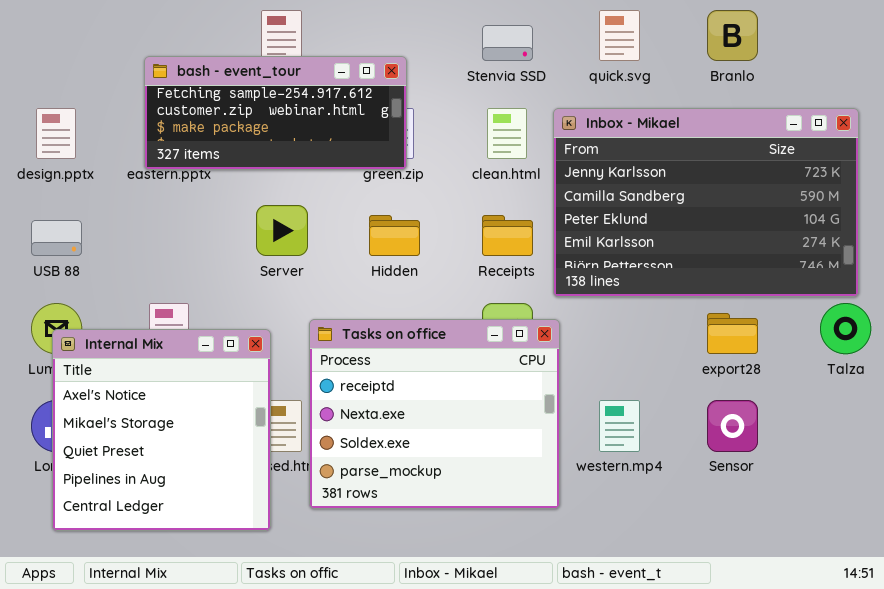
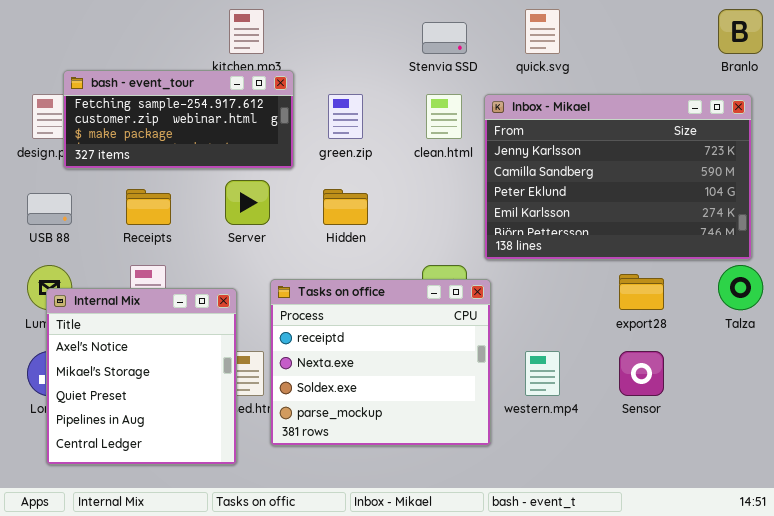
Branlo: [707,10,758,61] -> [718,9,763,54], moved
bash - event_tour: [144,56,407,170] -> [63,70,294,169], moved
Receipts: [482,215,533,256] -> [126,189,171,225], moved

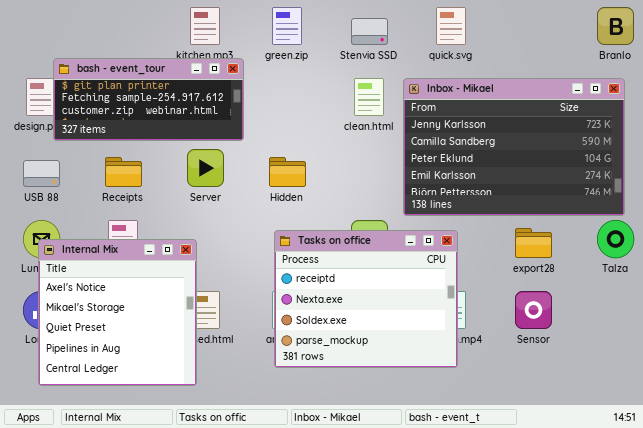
bash - event_tour: [63,70,294,169] -> [53,58,244,141], scrolled up 1 row
green.zip: [328,94,363,139] -> [272,7,302,45], moved
Tasks on office: [270,279,491,446] -> [274,230,458,368], moved

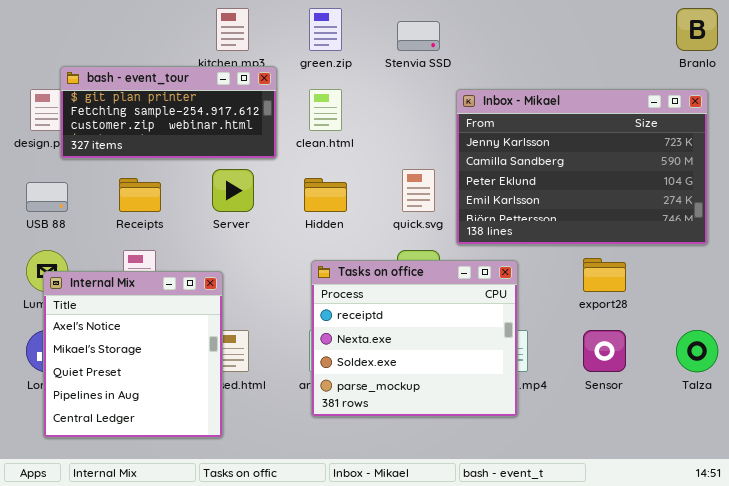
quick.svg: [436,7,466,45] -> [402,169,435,212], moved
clean.html: [354,78,384,116] -> [309,89,342,131], moved
Talza: [597,220,634,258] -> [676,330,718,372], moved

